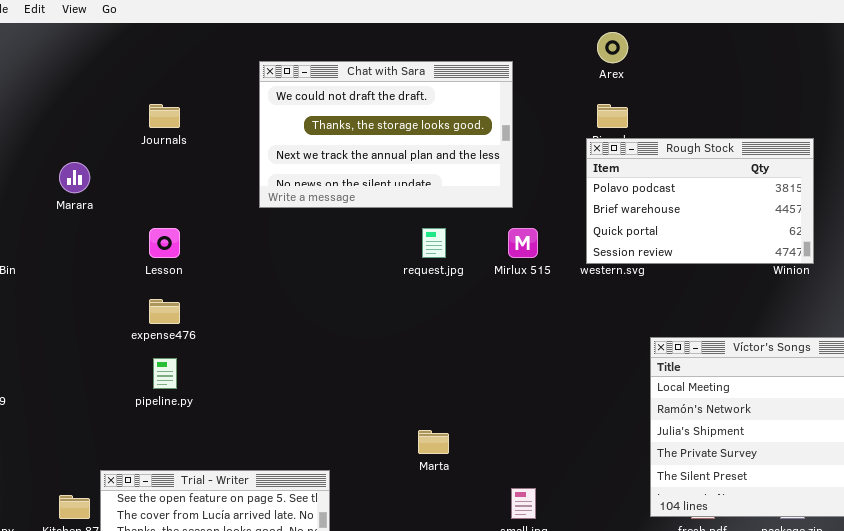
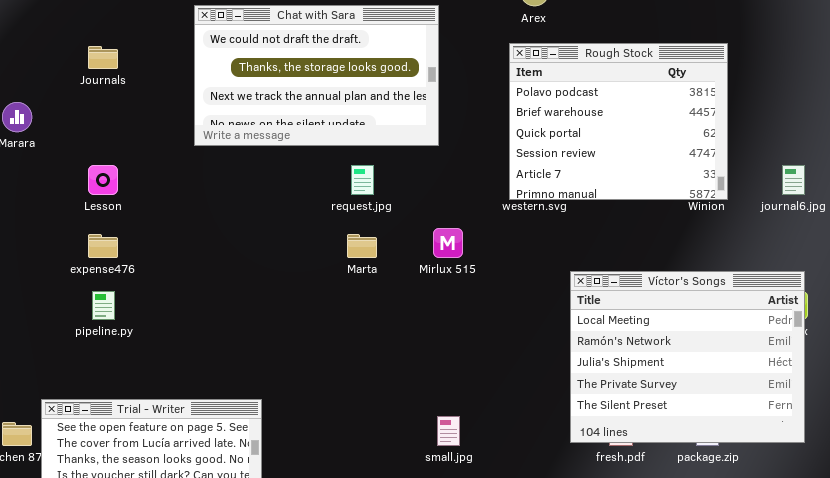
Rough Stock: [586,138,814,264] -> [509,43,728,200], resized
Mirlux 515: [508,228,538,258] -> [433,228,463,258], moved
Marta: [418,430,449,454] -> [347,234,377,258], moved

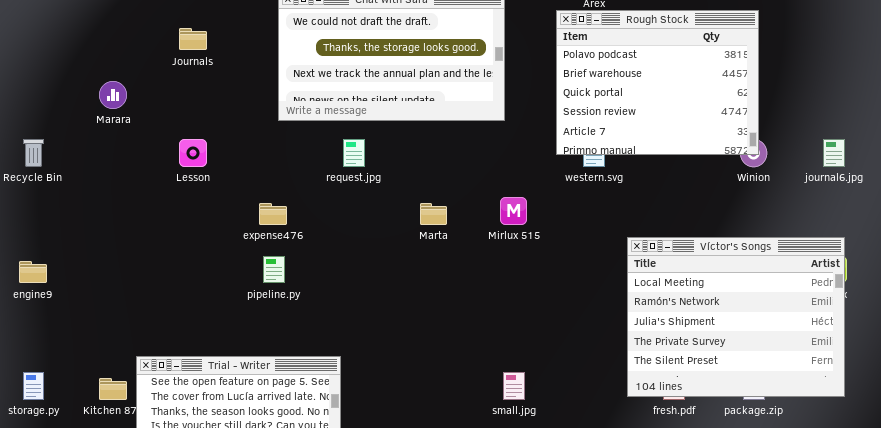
Rough Stock: [509,43,728,200] -> [556,10,759,155], moved
request.jpg: [351,165,374,195] -> [343,139,365,167], moved
expense476: [88,234,118,258] -> [259,203,287,225], moved
pipeline.py: [92,291,115,320] -> [263,256,285,283], moved

